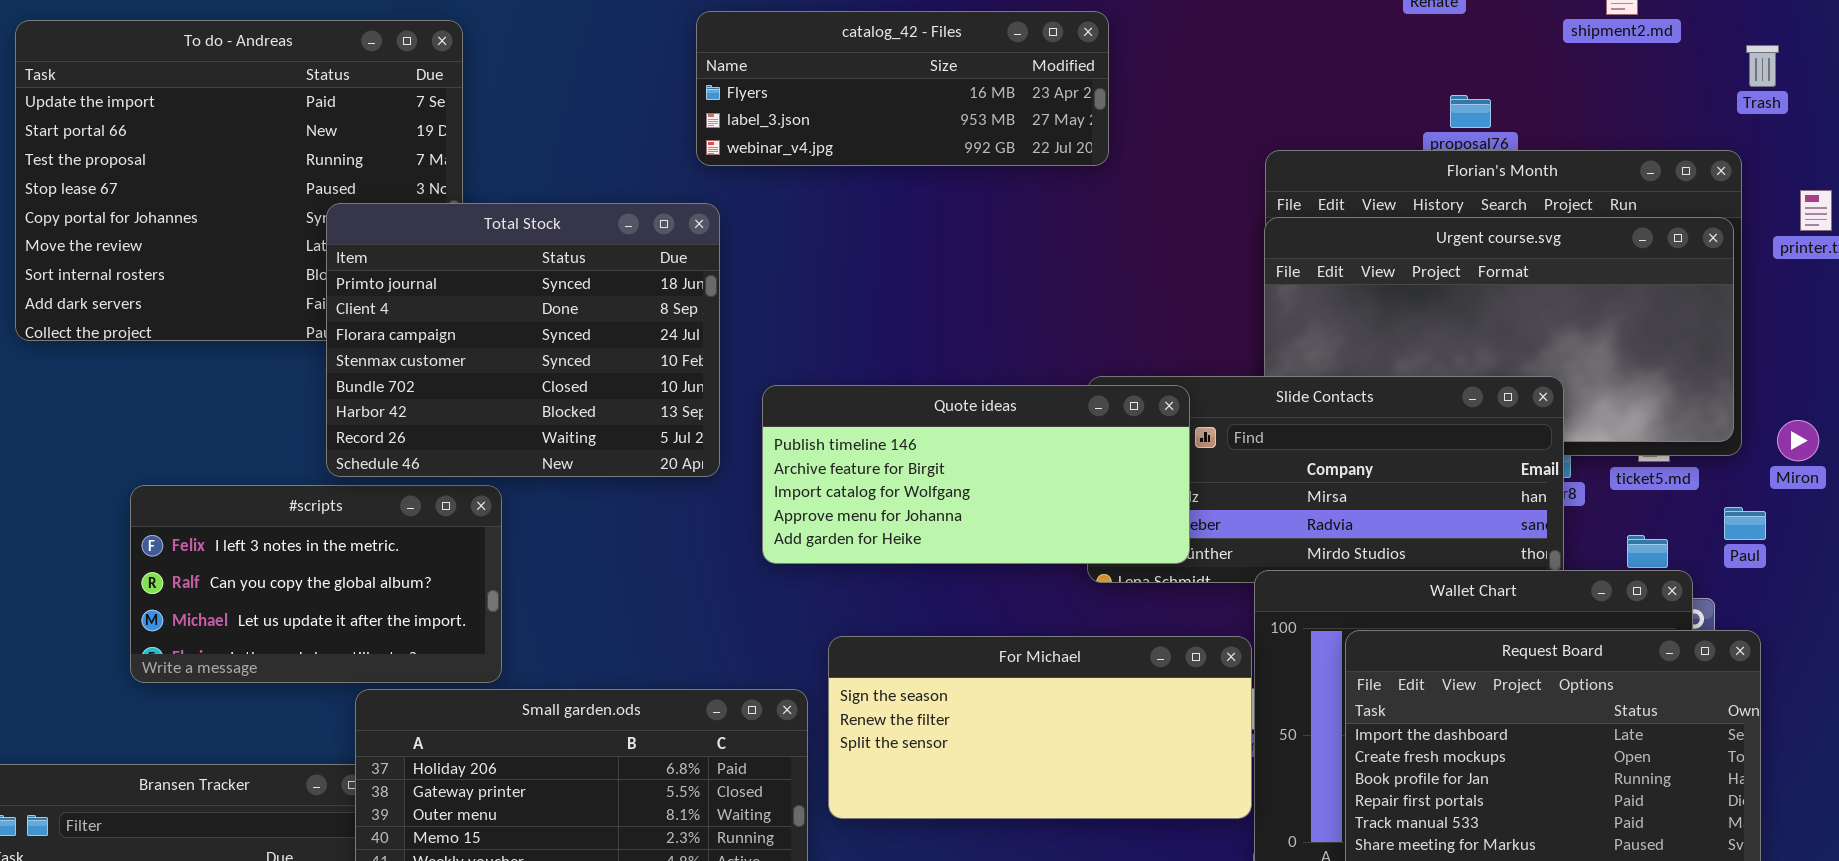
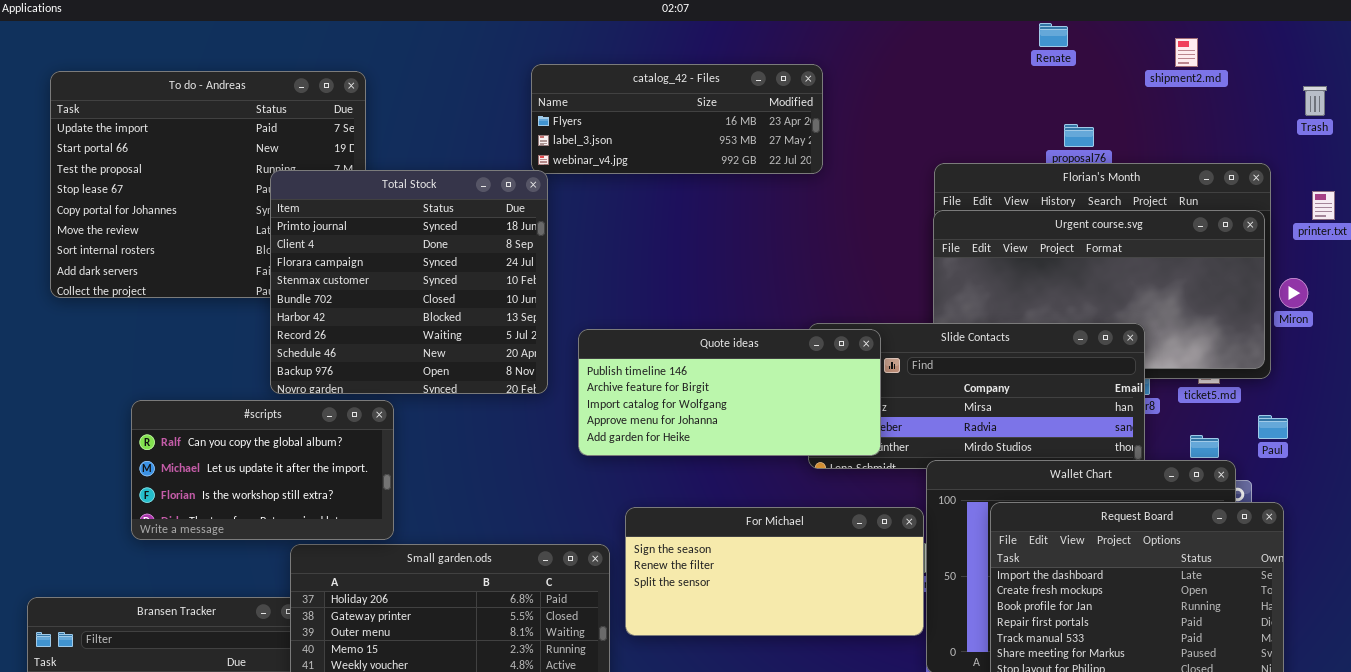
Trash: [1746,45,1779,87] -> [1303,86,1327,116], moved
Total Stock: [326,203,720,477] -> [270,170,548,394], resized
Miron: [1777,420,1819,461] -> [1279,278,1308,308], moved
#scripts: [130,485,502,683] -> [131,400,394,540], scrolled down 1 row

